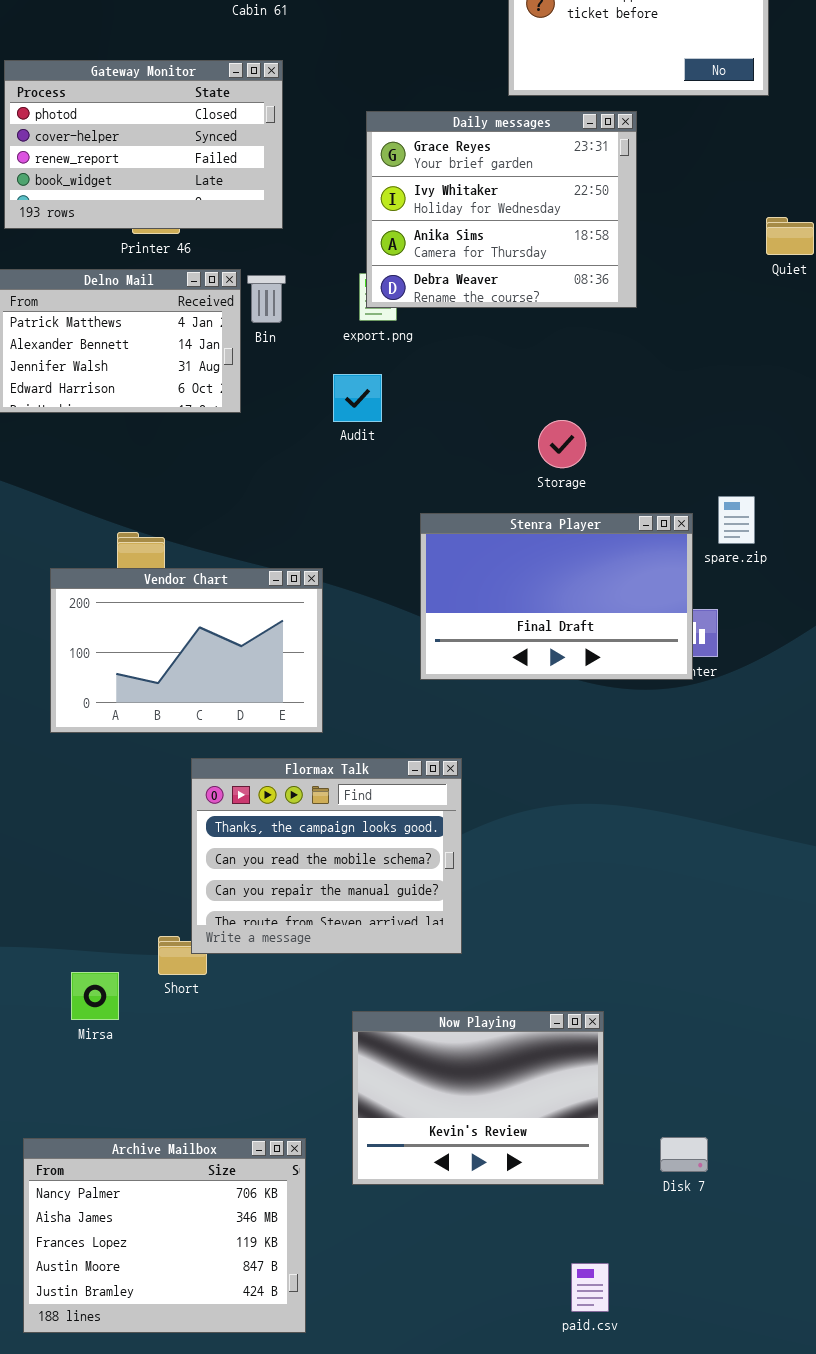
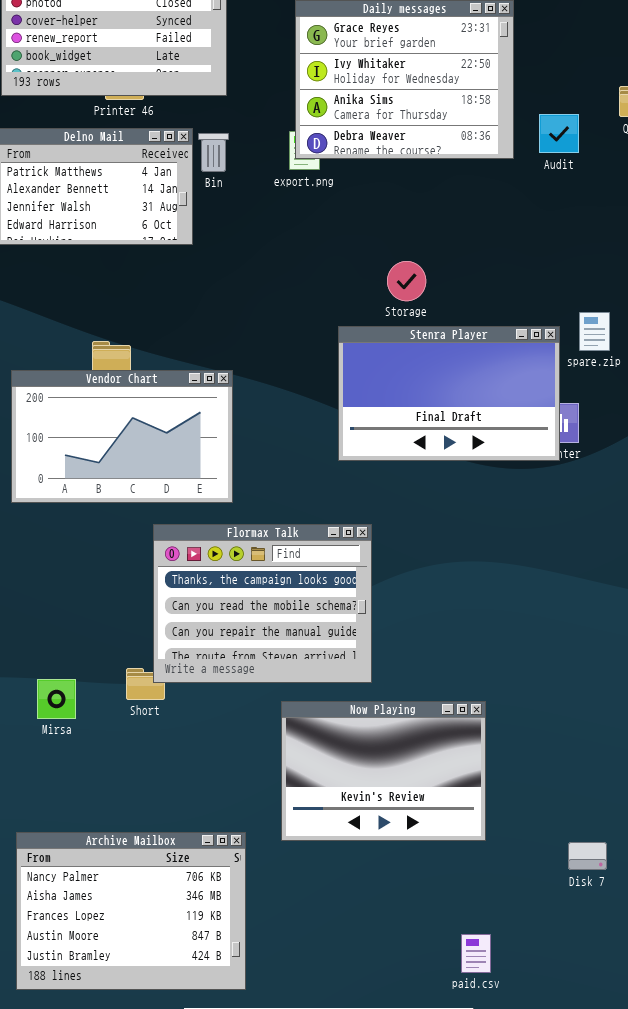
Audit: [333,374,382,422] -> [539,114,579,153], moved
Storage: [538,420,586,468] -> [387,261,426,301], moved
Vendor Chart: [50,568,323,733] -> [11,370,233,503], moved
Mirsa: [71,972,119,1020] -> [37,679,76,719], moved
Now Playing: [352,1011,604,1185] -> [281,701,486,841], moved
Disk 7: [660,1137,708,1172] -> [568,842,607,870], moved

